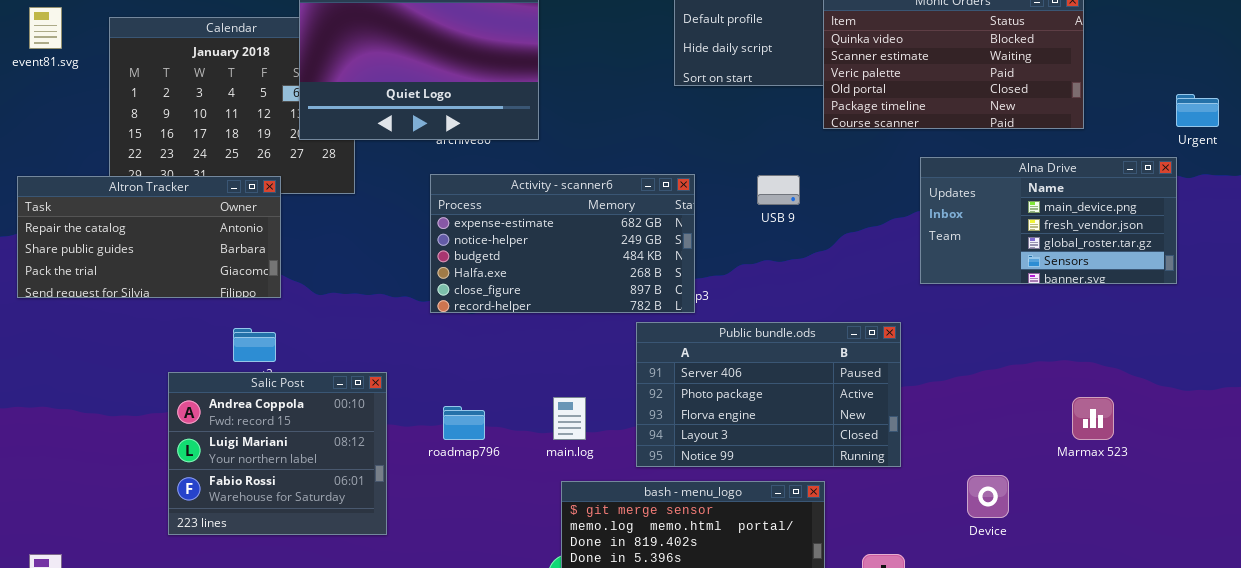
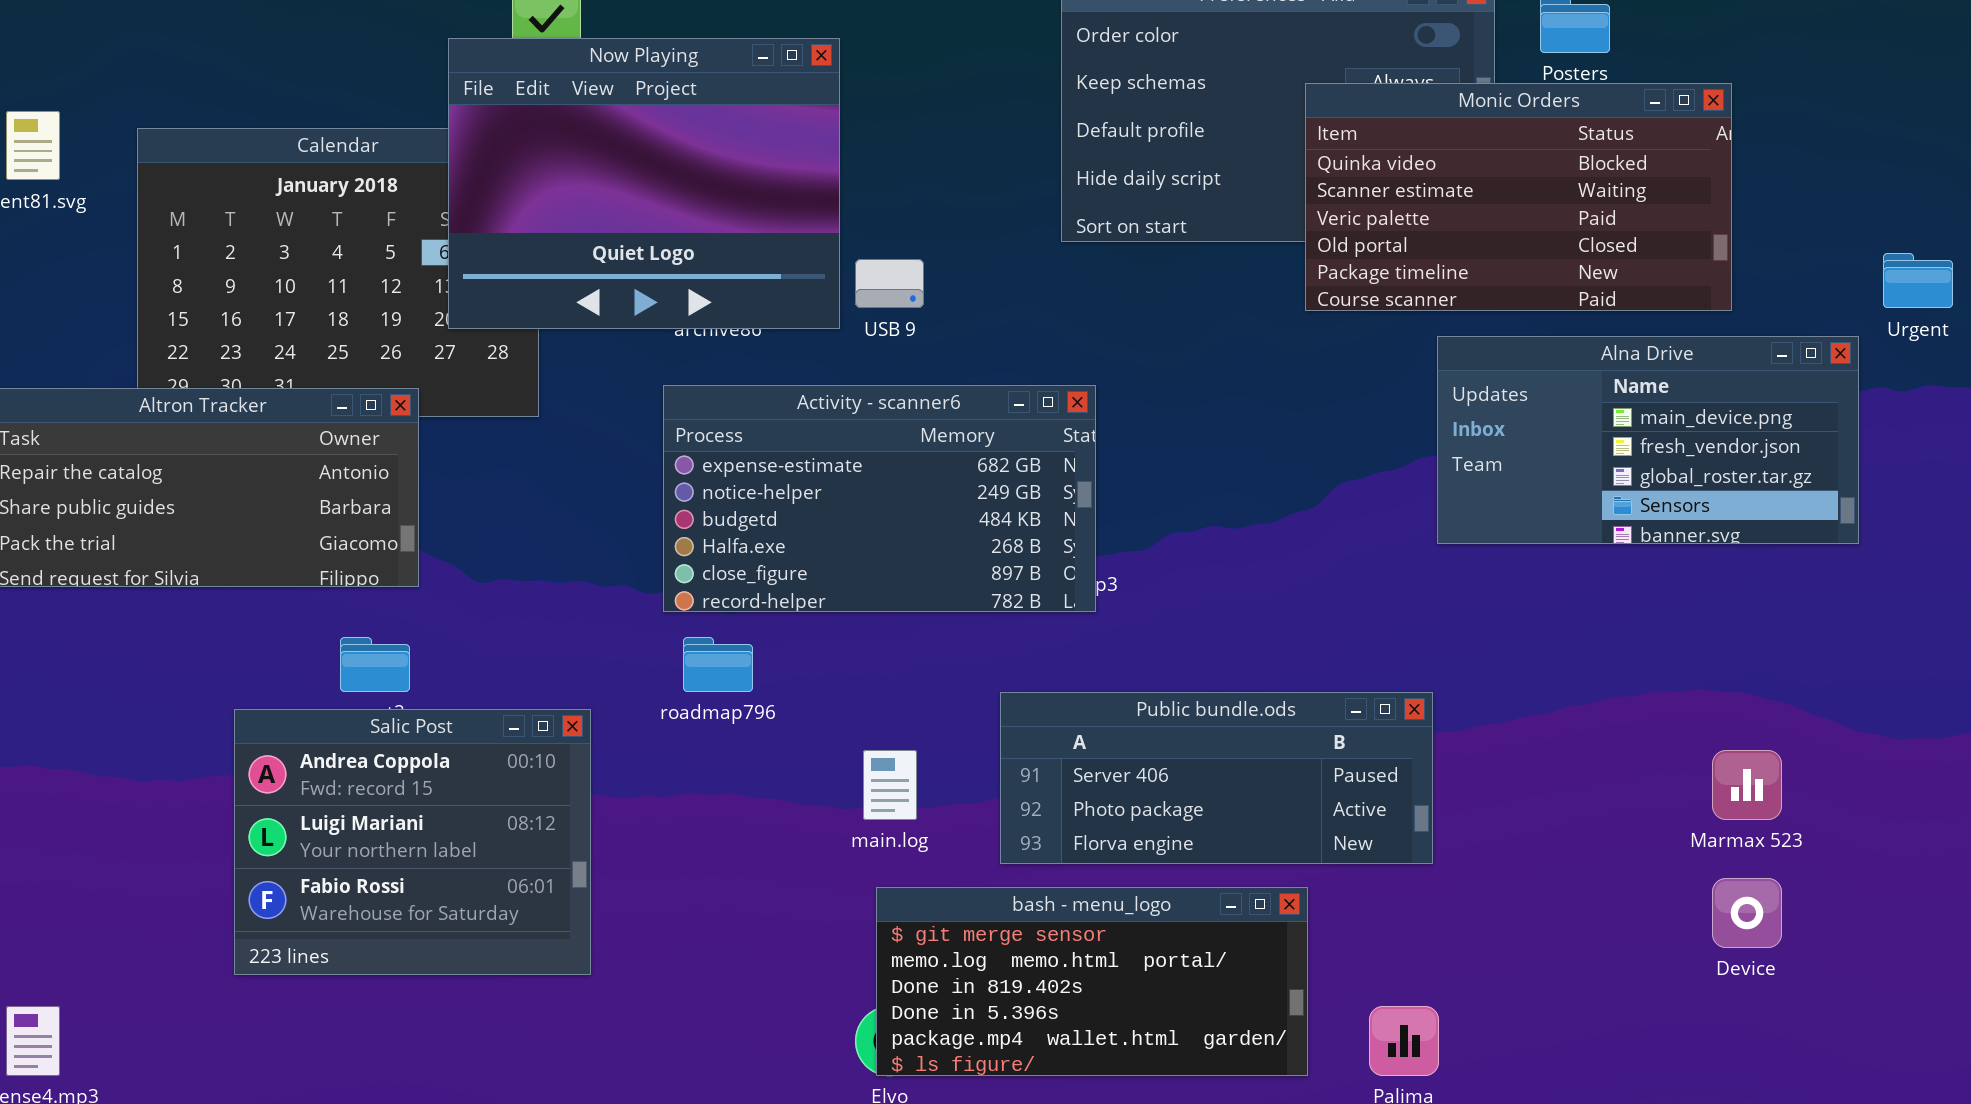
Alna Drive: [920,157,1177,284] -> [1437,336,1859,544], moved
USB 9: [757,175,800,205] -> [855,259,924,308], moved
Public bundle.ods: [636,322,901,467] -> [1000,692,1433,864], resized
roadmap796: [443,406,485,440] -> [683,637,753,692], moved
Device: [967,475,1009,518] -> [1712,878,1782,948], moved

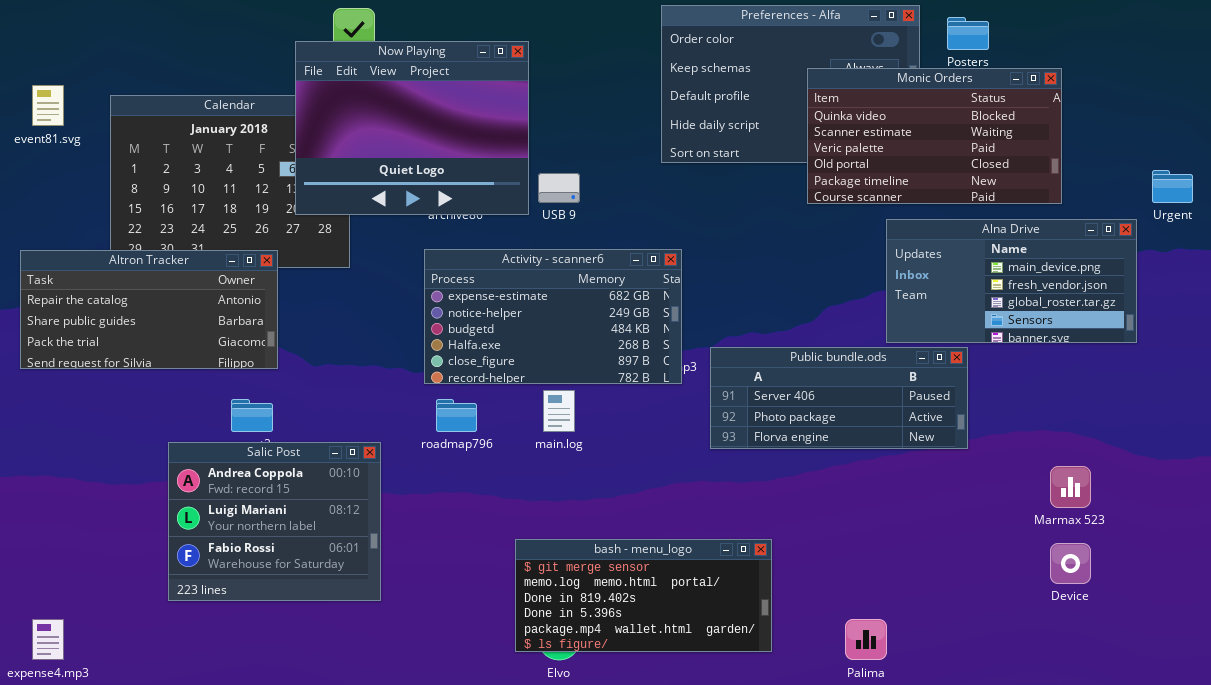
Public bundle.ods: [1000,692,1433,864] -> [710,347,968,449], moved
main.log: [863,750,917,820] -> [543,390,575,432], moved
bash - menu_logo: [876,887,1308,1076] -> [515,539,772,652], moved

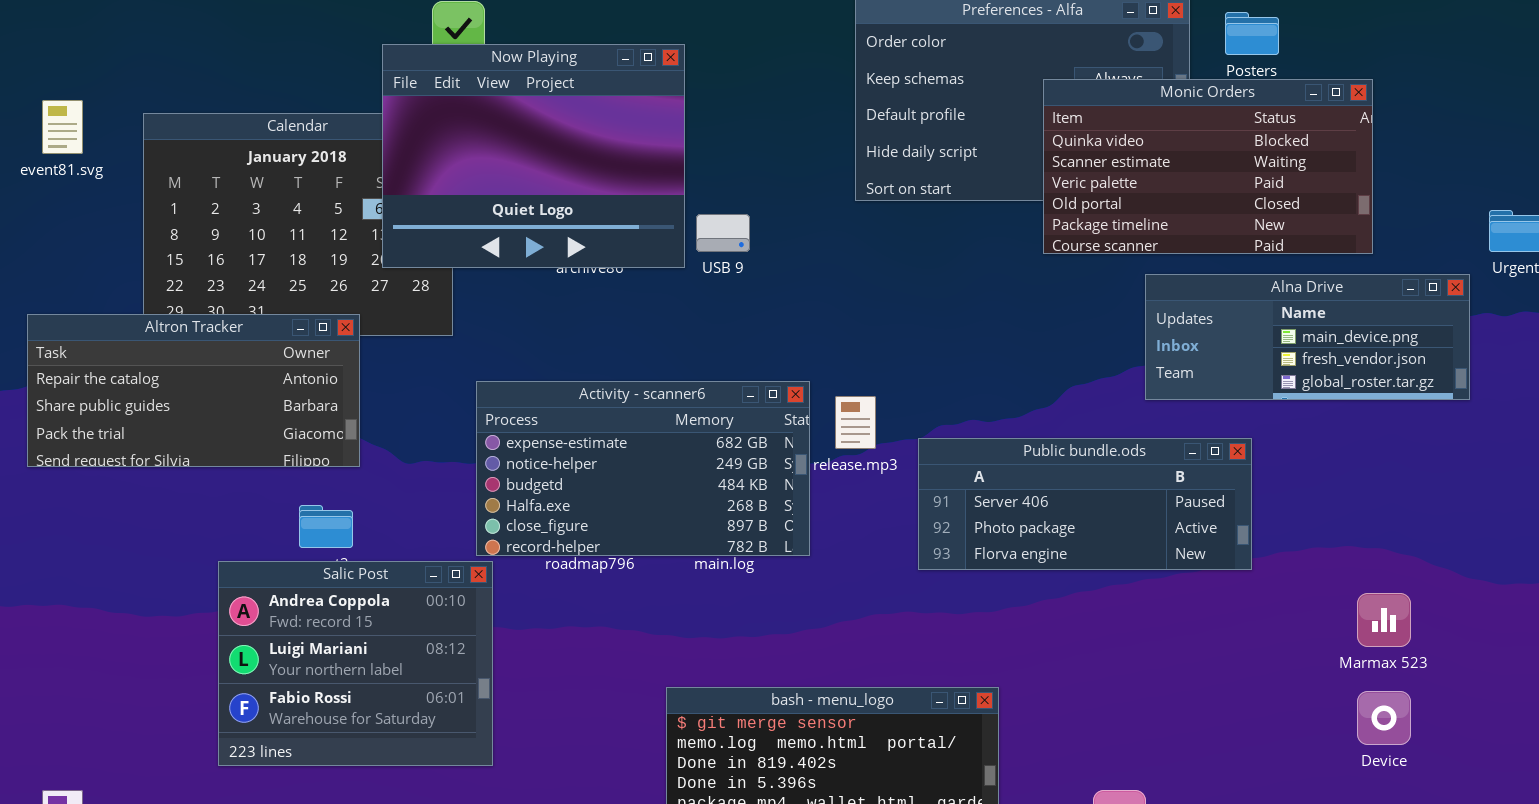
Alna Drive: [886,219,1137,343] -> [1145,274,1470,400], resized
Activity - scanner6: [424,249,682,384] -> [476,381,810,556], moved

